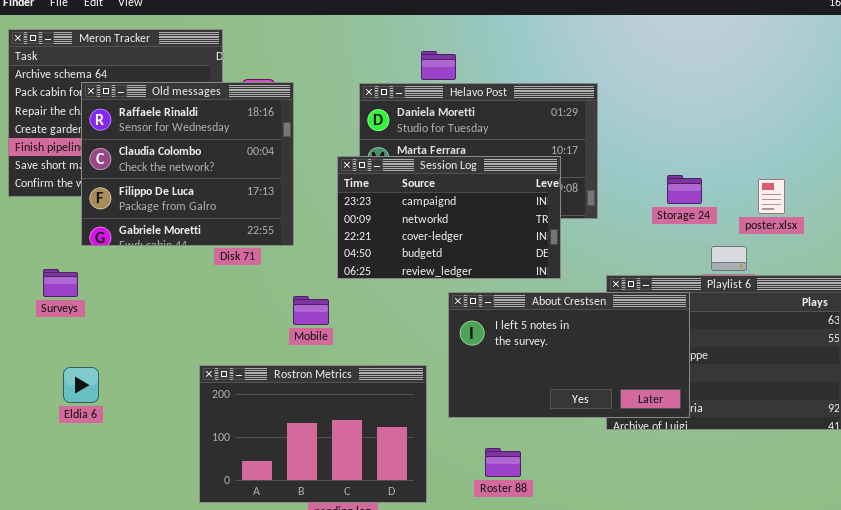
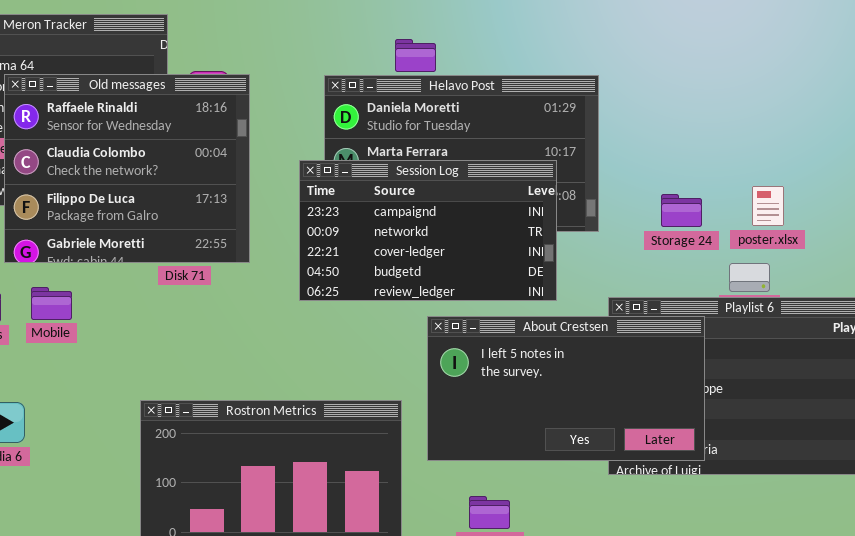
Storage 24: [667,175,702,204] -> [661,194,702,227], moved
poster.xlsx: [758,179,785,214] -> [752,186,784,226], moved
Mobile: [293,296,329,325] -> [31,287,72,320], moved

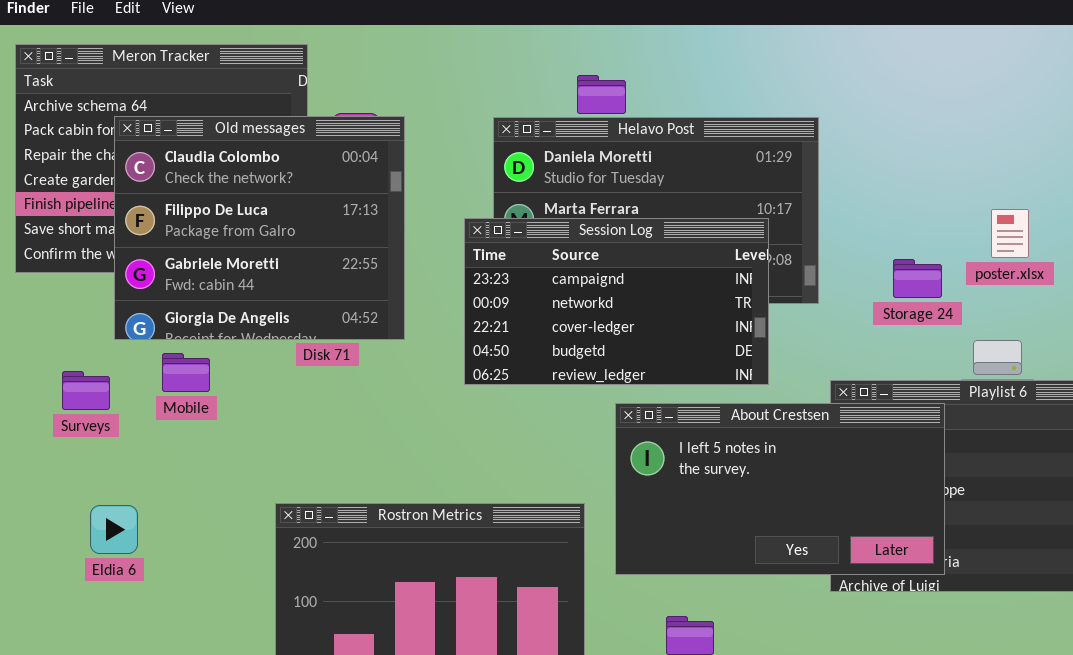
Old messages: [4,74,250,263] -> [114,116,405,340], scrolled down 1 row
poster.xlsx: [752,186,784,226] -> [991,209,1029,258], moved
Mobile: [31,287,72,320] -> [162,353,210,392], moved

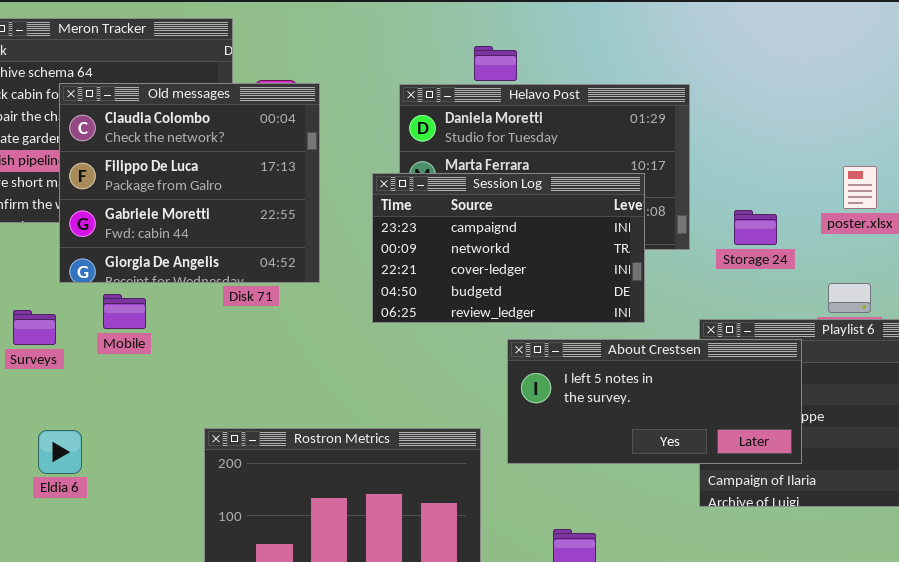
Storage 24: [893,259,942,298] -> [734,210,777,245], moved
About Crestsen: [615,403,945,575] -> [507,339,802,464], resized

